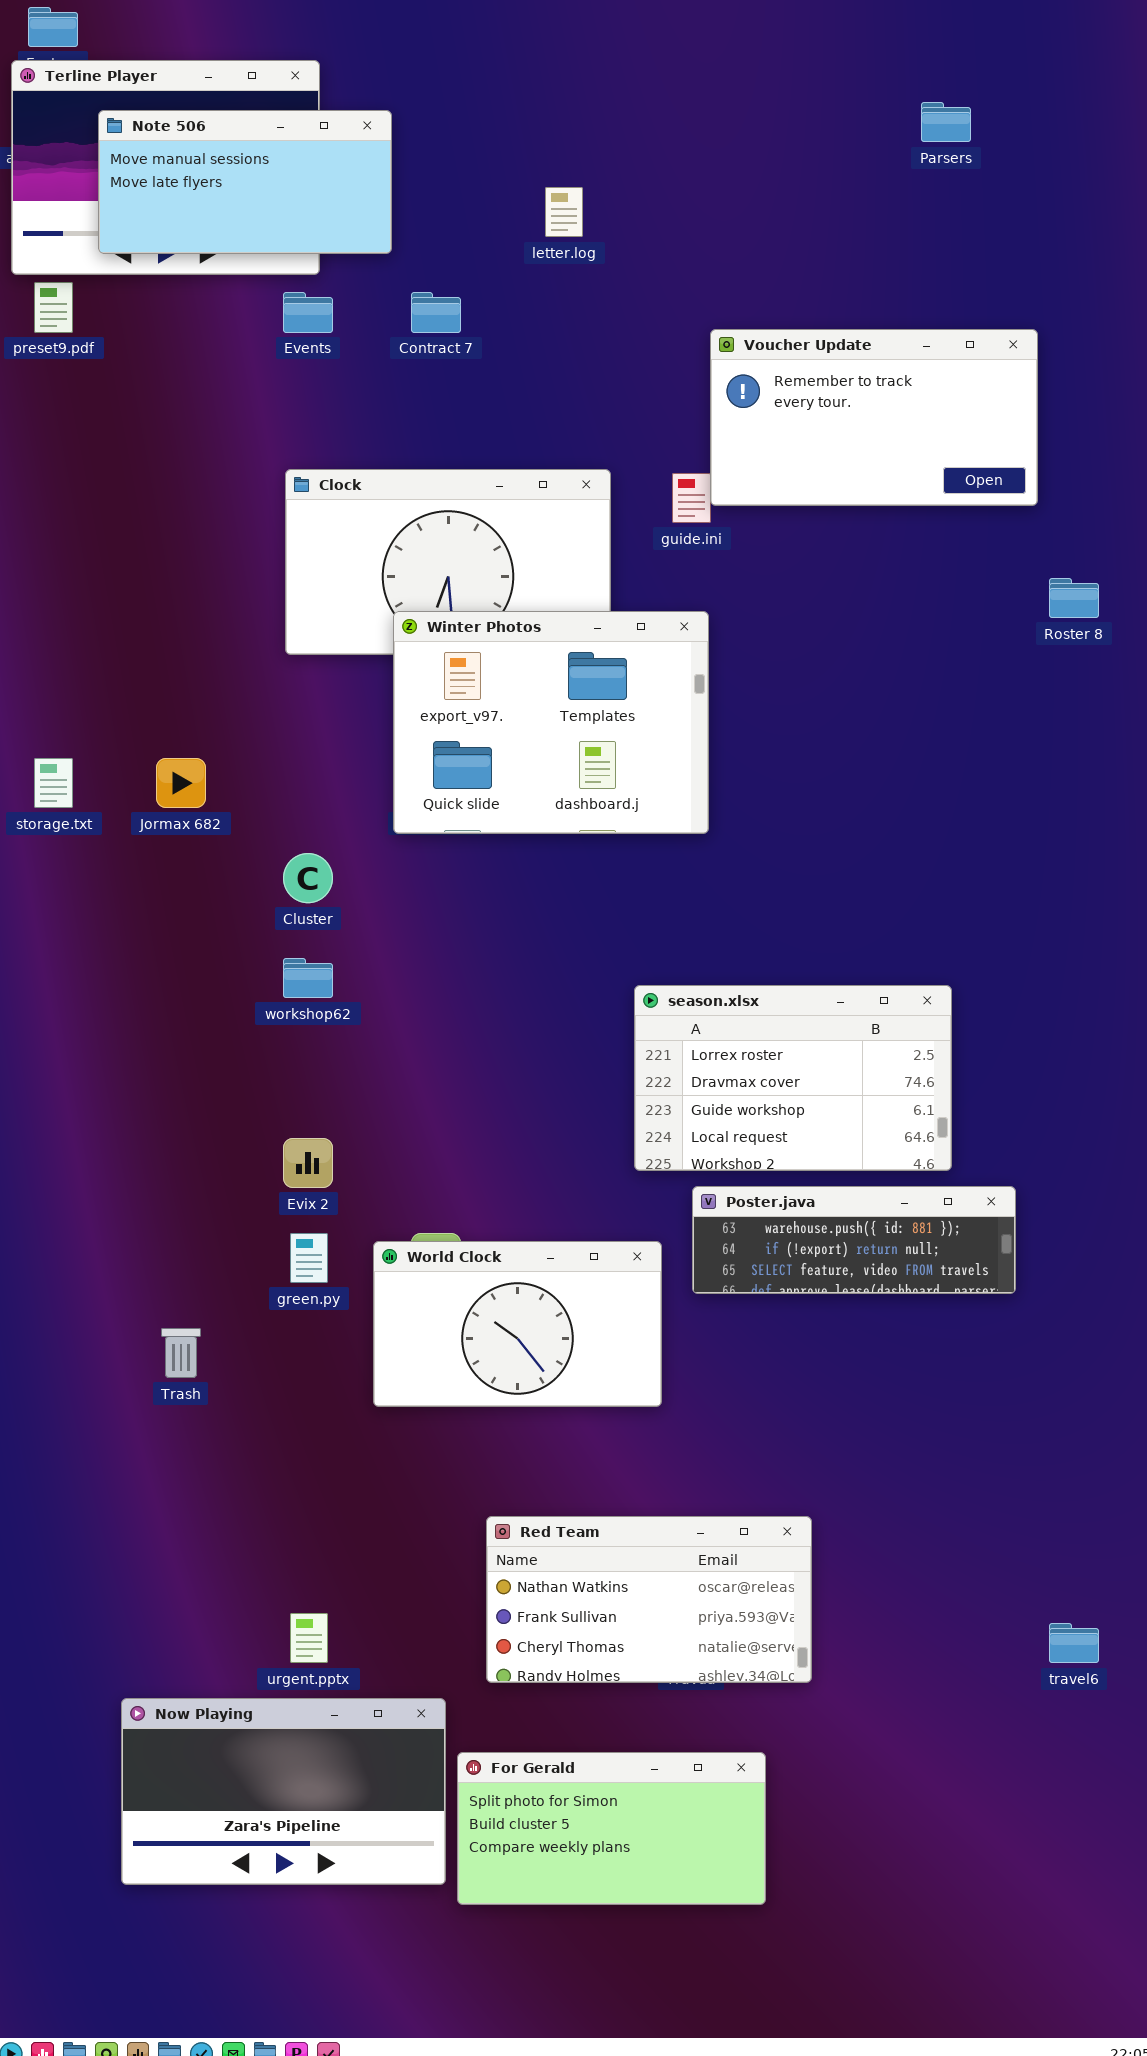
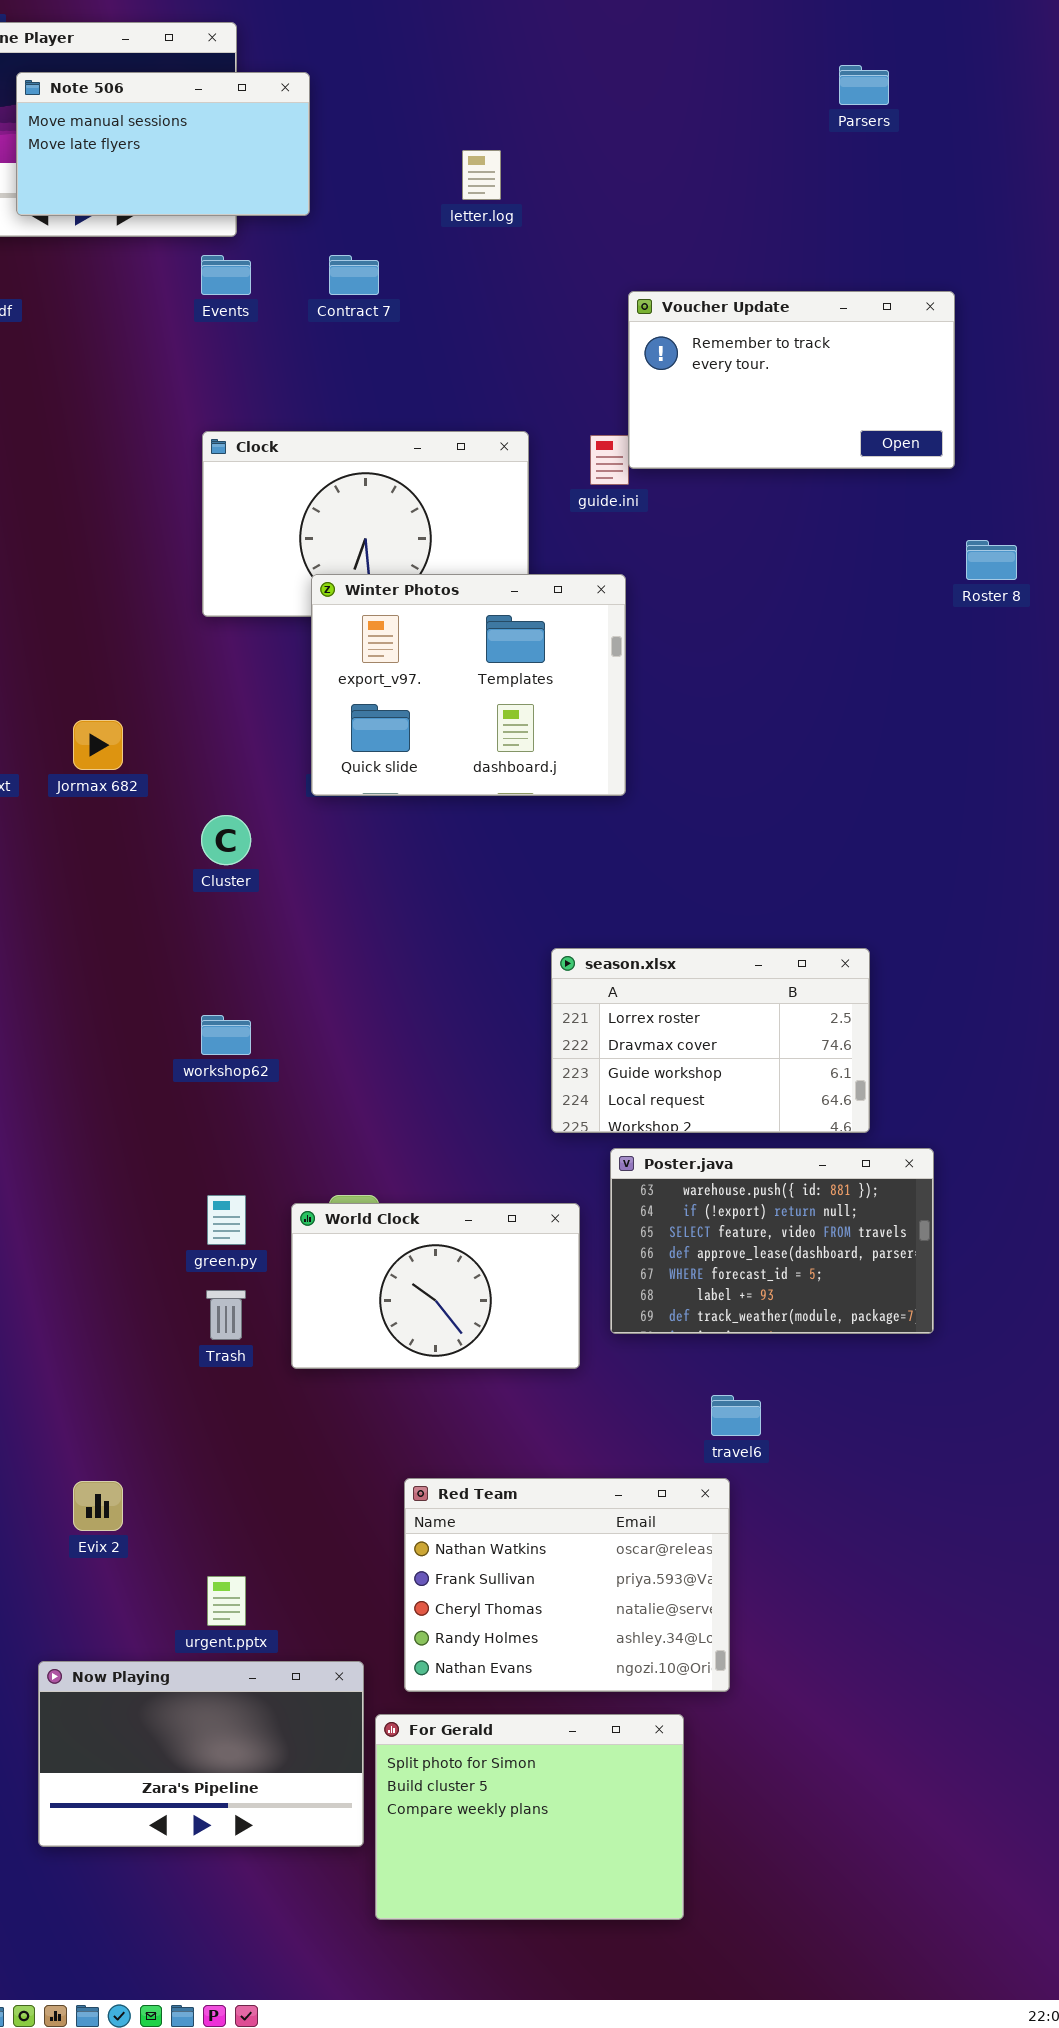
workshop62: [283,958,333,998] -> [201,1015,251,1055], moved
Evix 2: [283,1138,333,1188] -> [73,1481,123,1531], moved
Poster.java: [692,1186,1016,1294] -> [610,1148,934,1334], resized
Trash: [161,1328,201,1378] -> [206,1290,246,1340], moved
Red Team: [486,1516,812,1683] -> [404,1478,730,1692], resized
travel6: [1049,1623,1099,1663] -> [711,1395,761,1436], moved
For Gerald: [457,1752,766,1905] -> [375,1714,684,1920], resized

